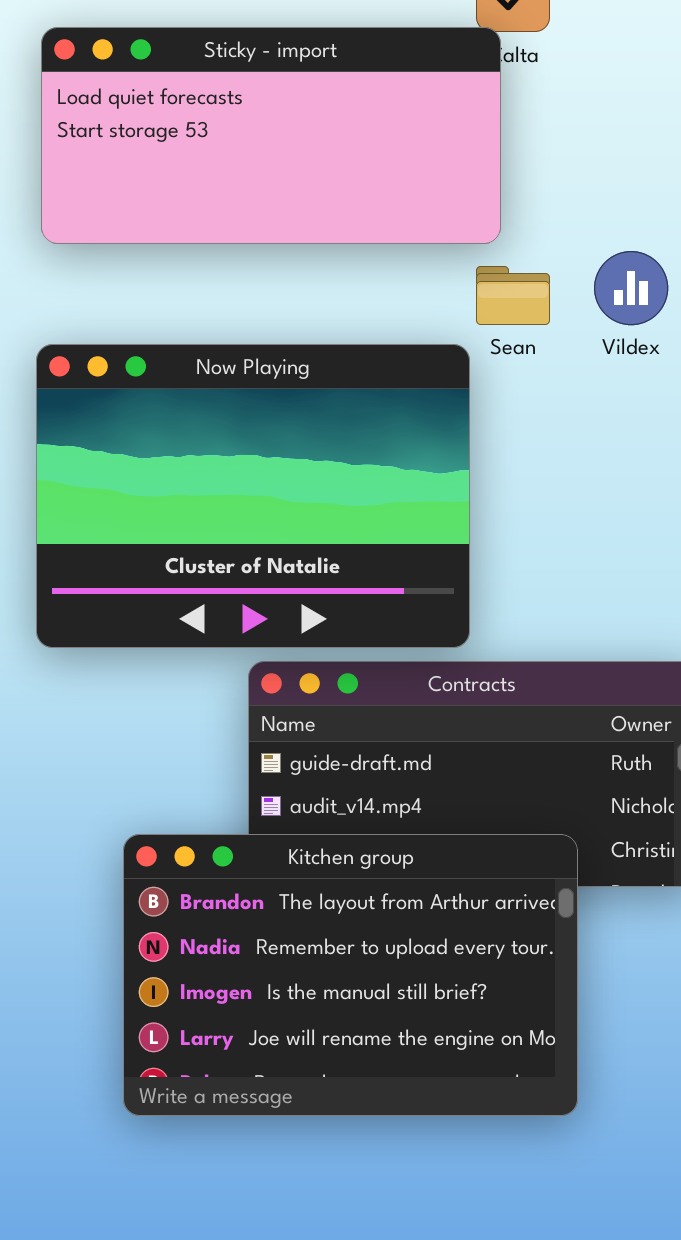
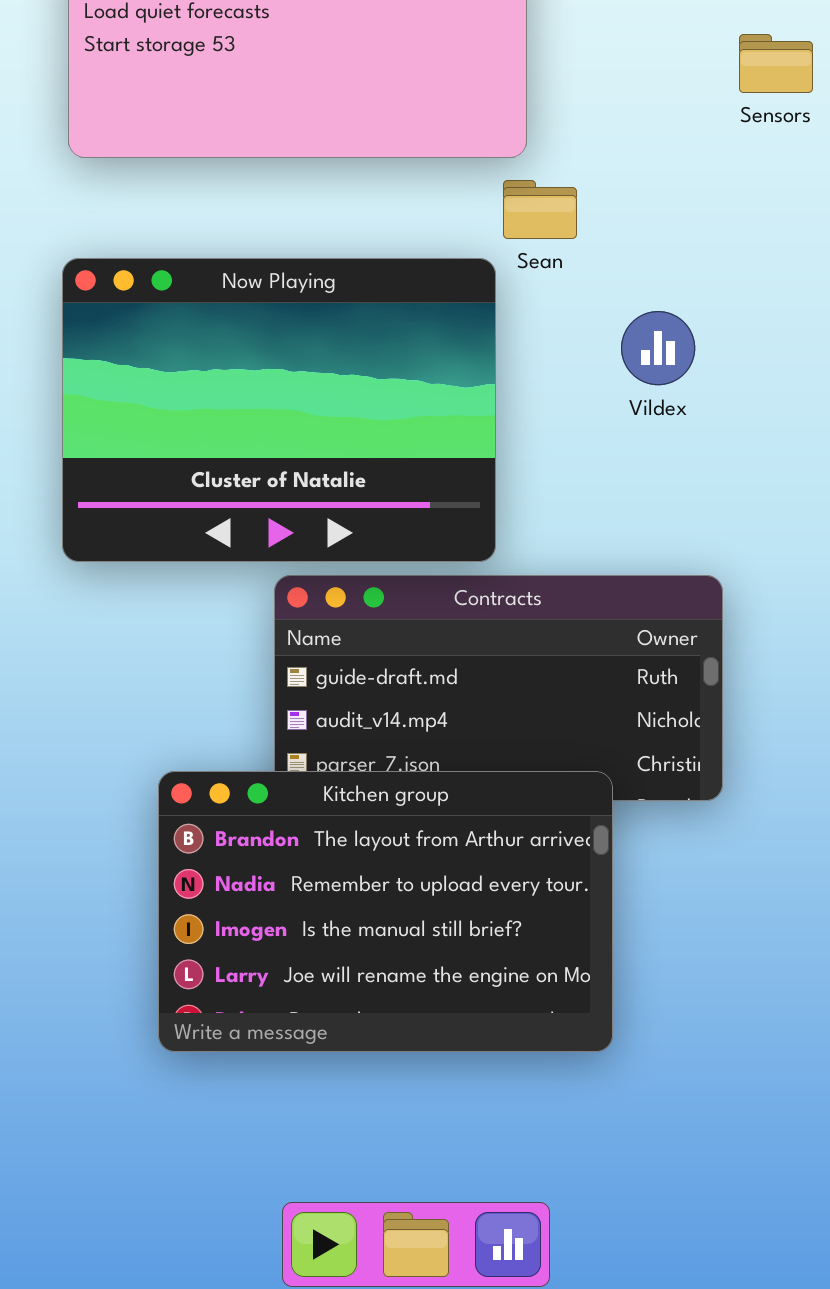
Vildex: [594,251,668,325] -> [621,311,695,385], moved
Kitchen group: [123,834,578,1116] -> [158,771,613,1052], moved

